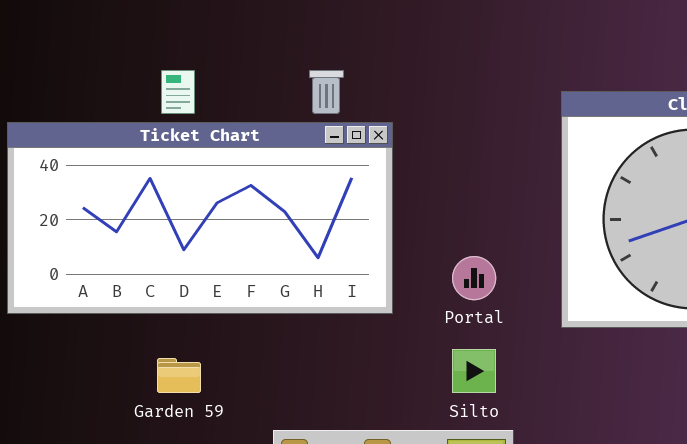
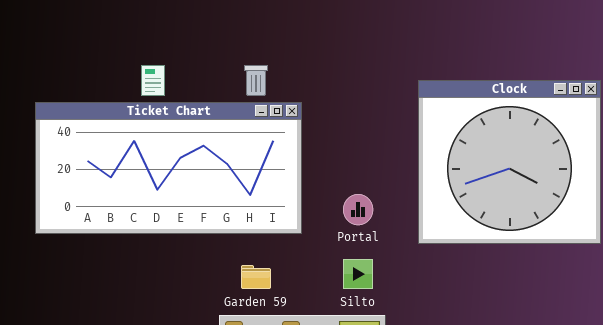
Garden 59: [157,358,201,393] -> [241,265,271,289], moved

